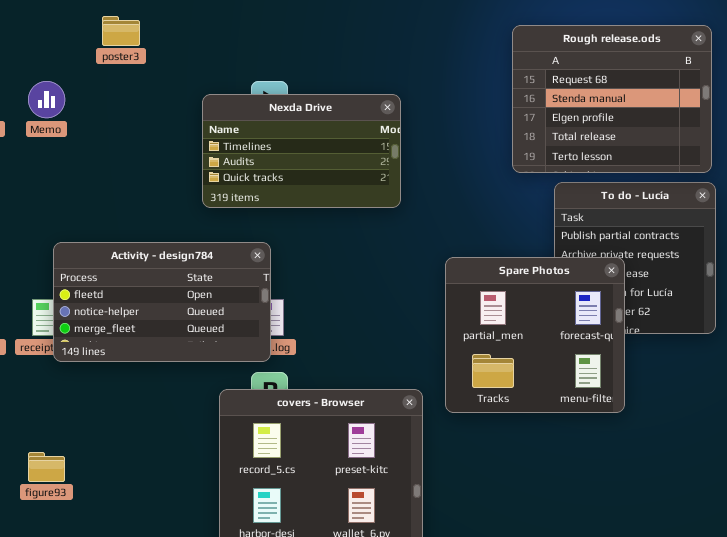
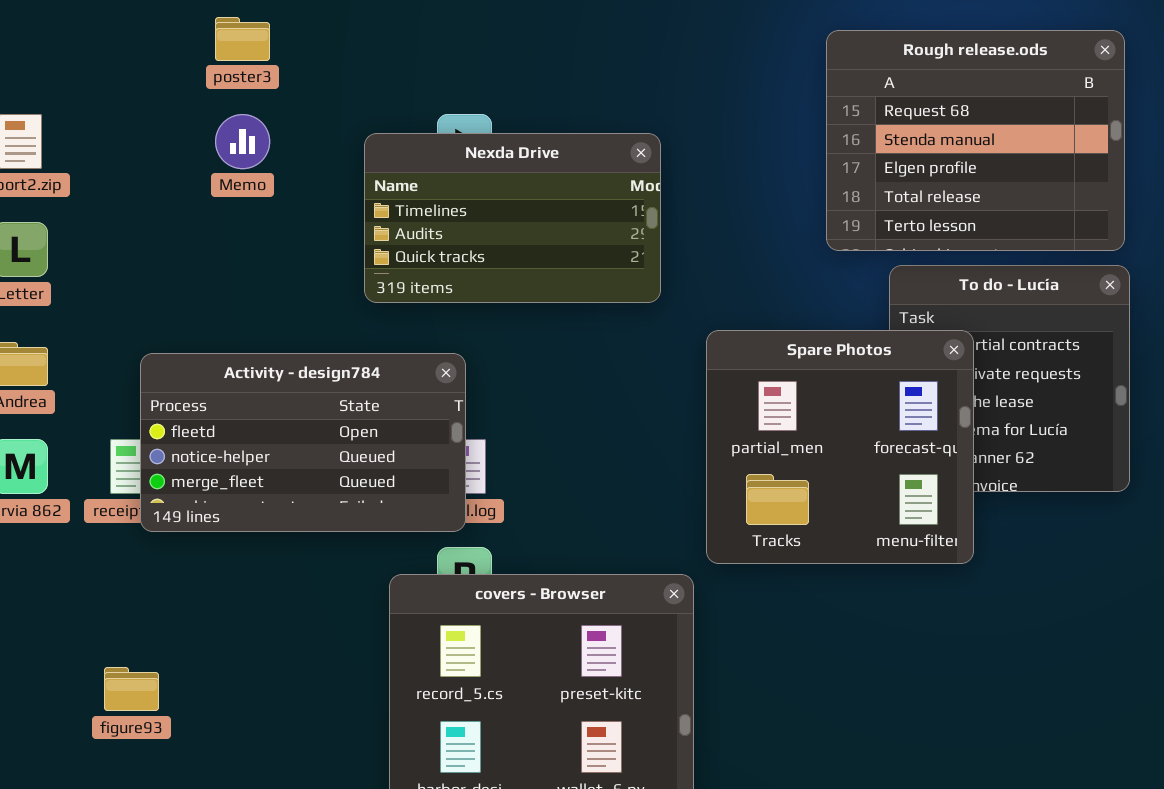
Memo: [28,81,65,118] -> [215,114,270,169], moved
Spare Photos: [445,257,625,413] -> [706,330,974,564], moved

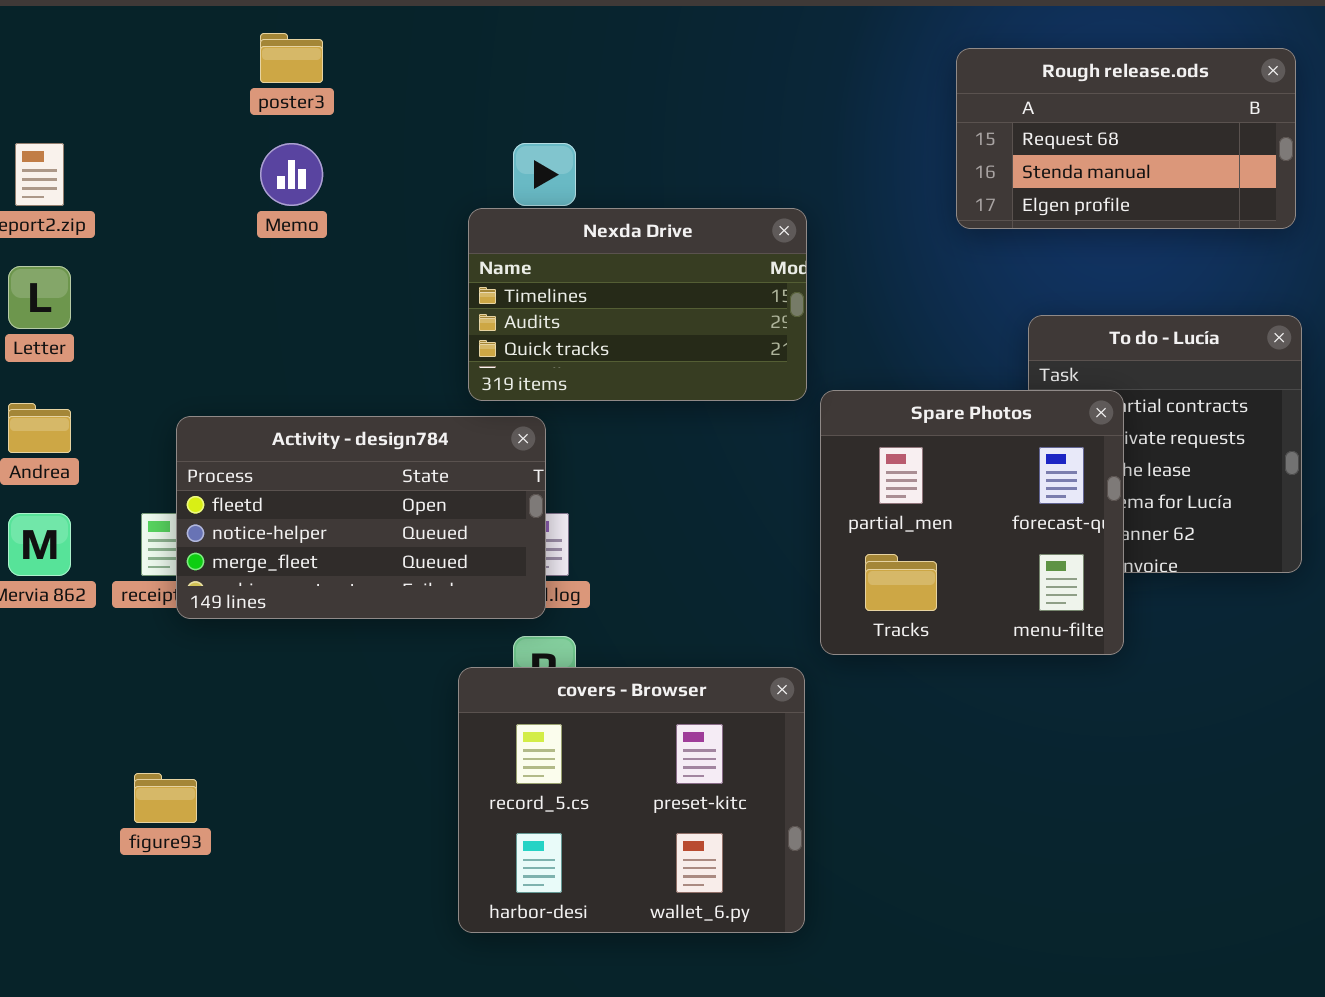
Rough release.ods: [826,30,1125,251] -> [956,48,1296,229], resized
Nexda Drive: [364,133,661,303] -> [468,208,807,401], moved

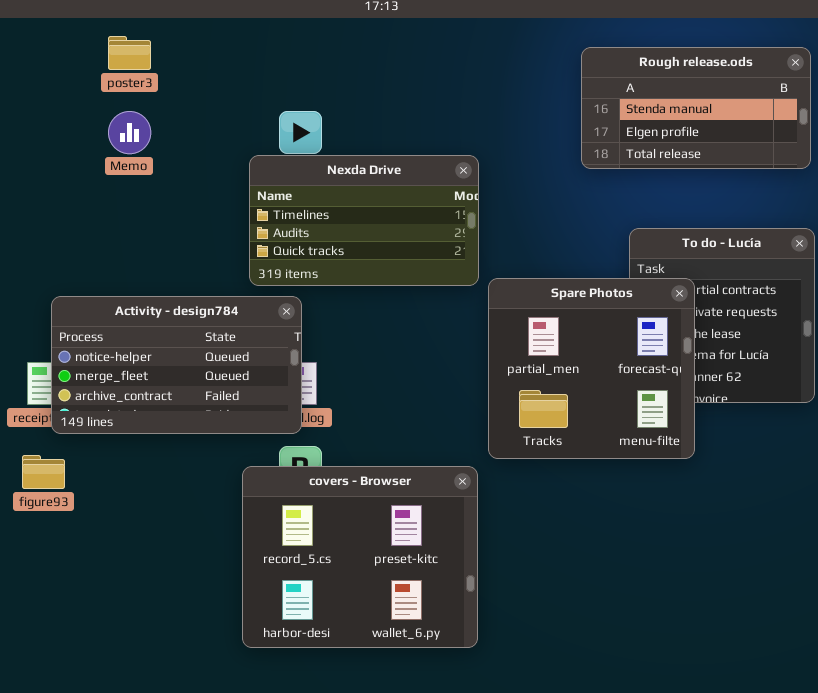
Rough release.ods: [956,48,1296,229] -> [581,47,811,169], scrolled down 1 row
Activity - design784: [176,416,546,619] -> [51,296,302,434], scrolled down 1 row
figure93: [134,773,197,823] -> [22,455,65,489], moved

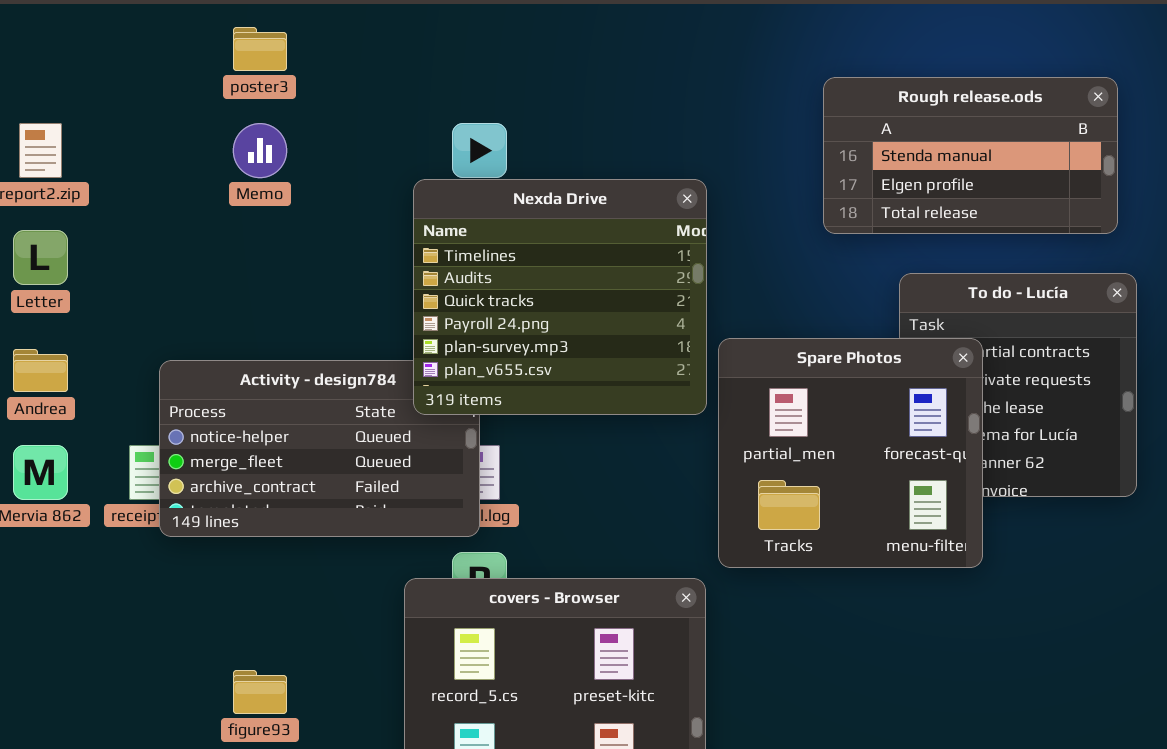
Rough release.ods: [581,47,811,169] -> [823,77,1118,234], moved
Nexda Drive: [249,155,479,286] -> [413,179,707,415], resized
figure93: [22,455,65,489] -> [233,670,287,714], moved

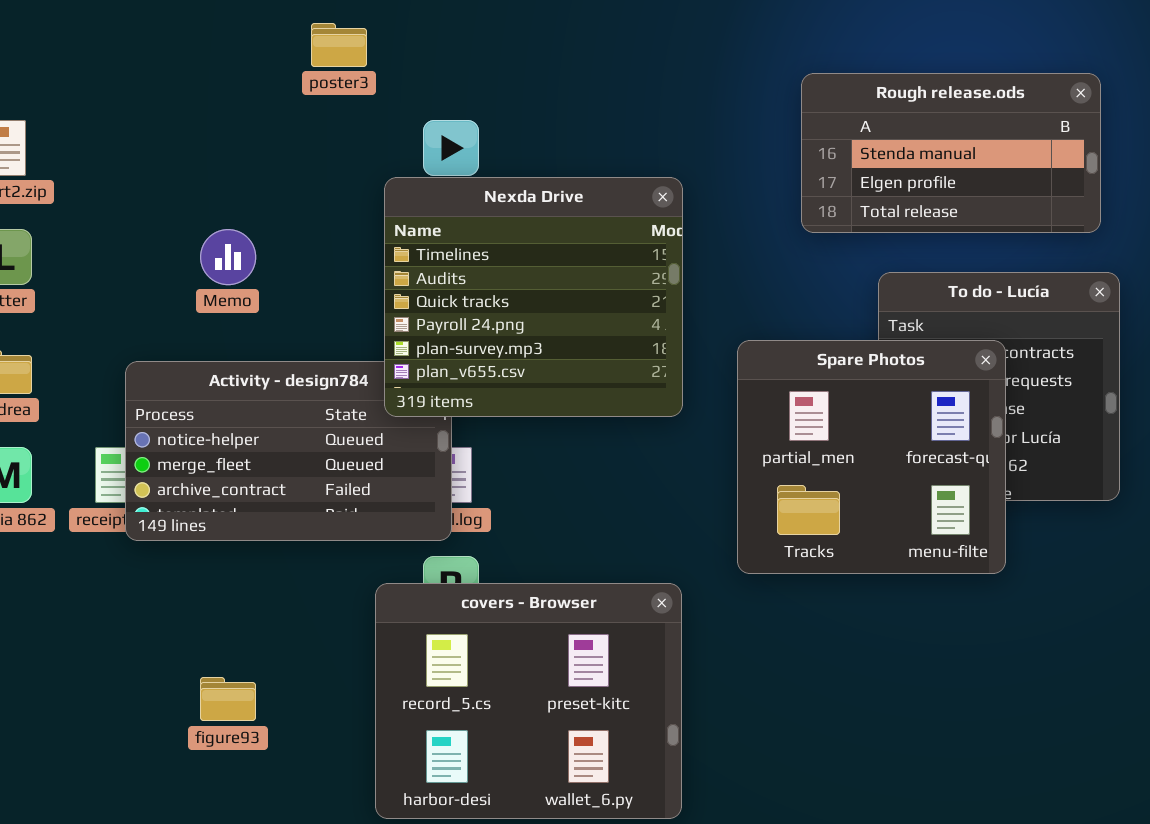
poster3: [233,27,287,71] -> [311,23,367,67], moved
Memo: [233,123,287,178] -> [200,229,256,285], moved
Spare Photos: [718,338,983,568] -> [737,340,1006,574], moved

